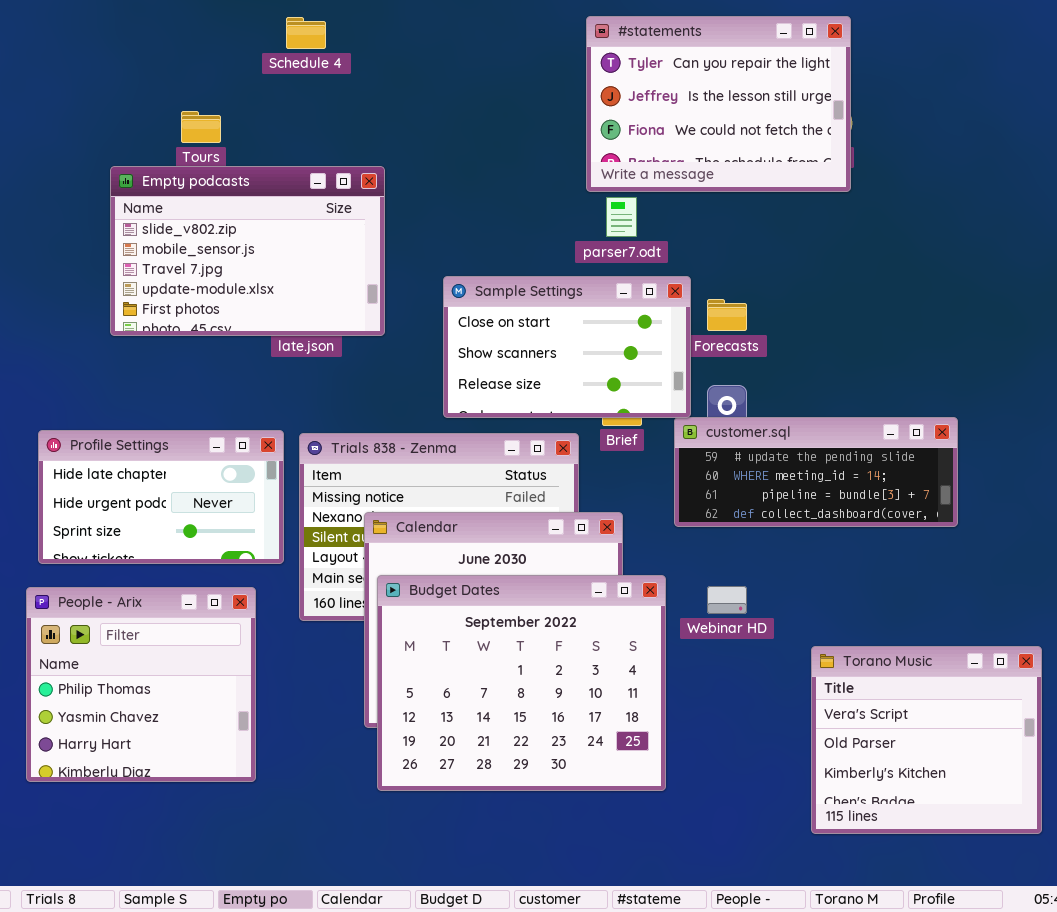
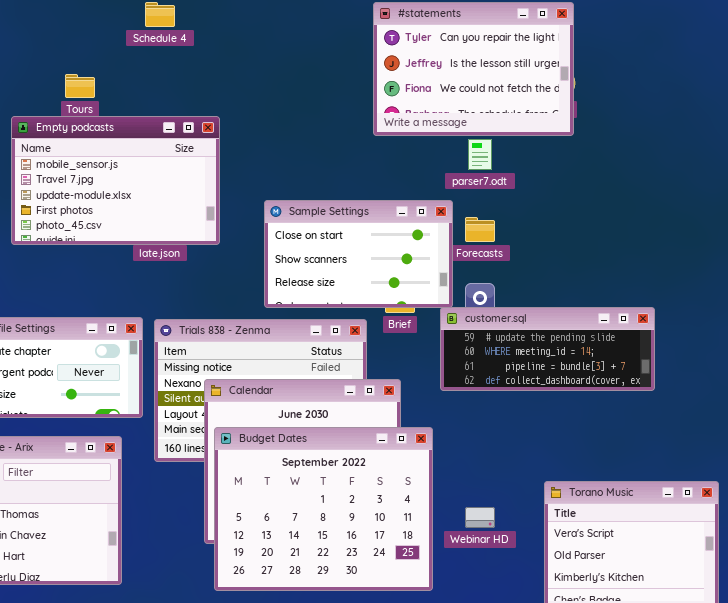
Empty podcasts: [110,166,385,336] -> [11,116,220,245], scrolled down 1 row
parser7.odt: [606,197,637,237] -> [468,139,492,170], moved
Webinar HD: [707,586,747,614] -> [465,507,495,528], moved

